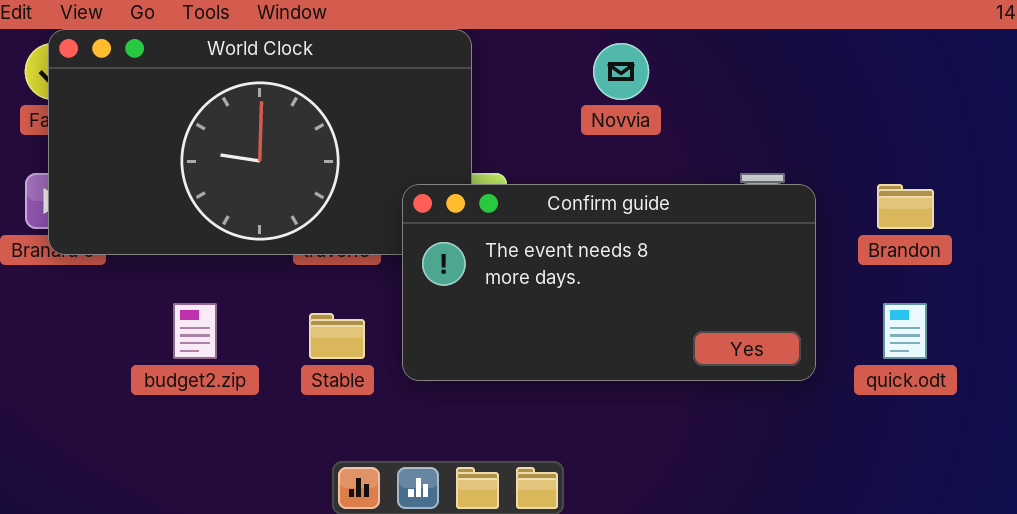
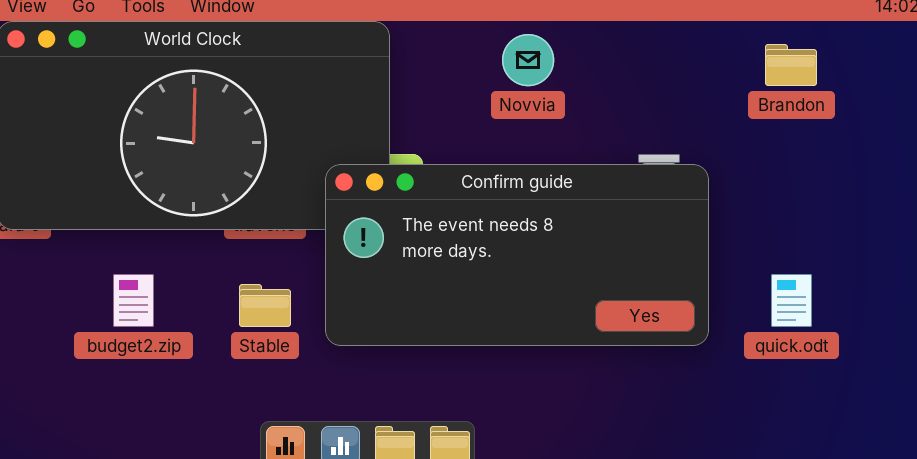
Brandon: [877,184,934,229] -> [765,44,817,86], moved

